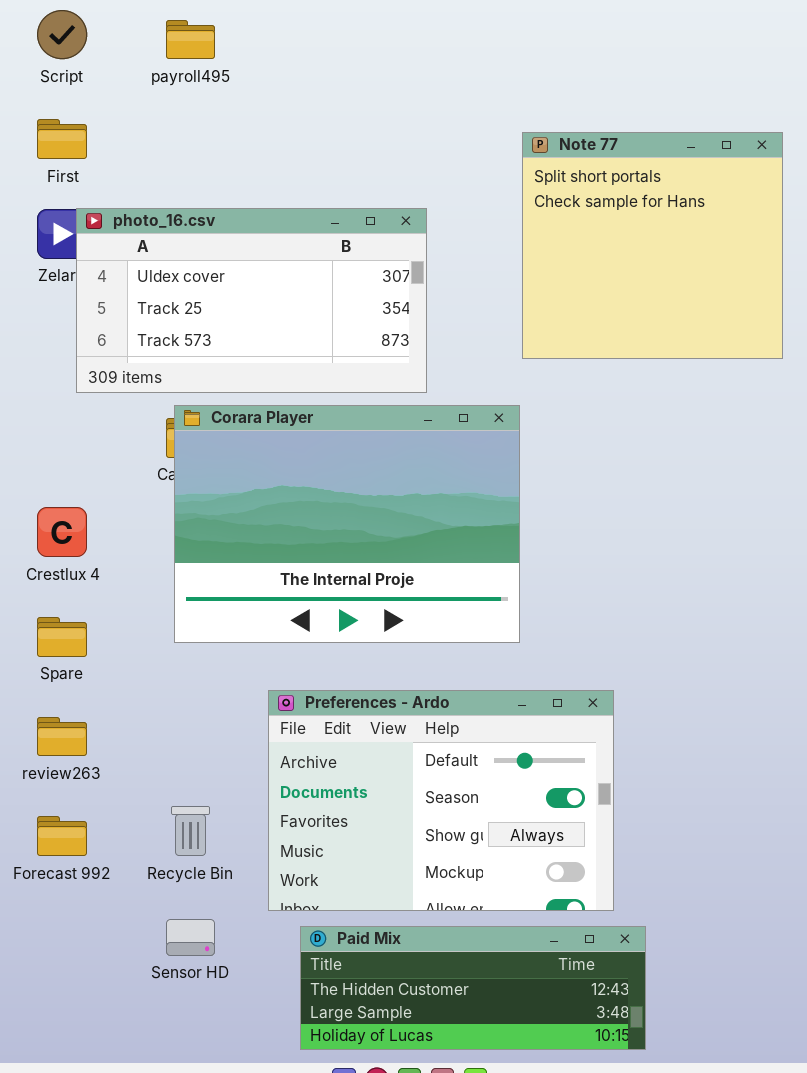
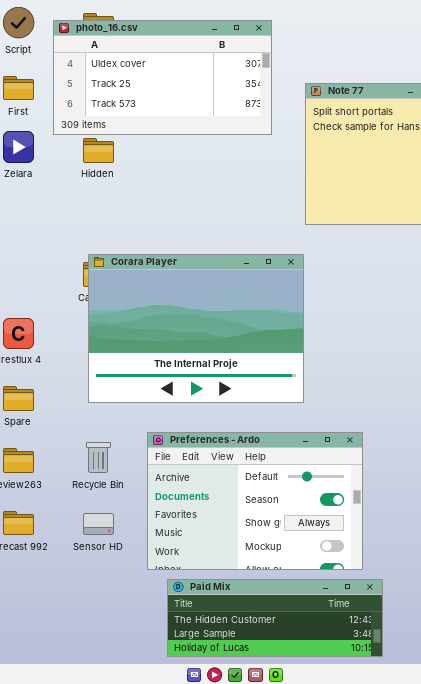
photo_16.csv: [76,208,427,393] -> [53,20,272,135], moved
Recycle Bin: [171,806,210,856] -> [86,442,111,473], moved
Sensor HD: [166,919,215,956] -> [83,513,114,535], moved

